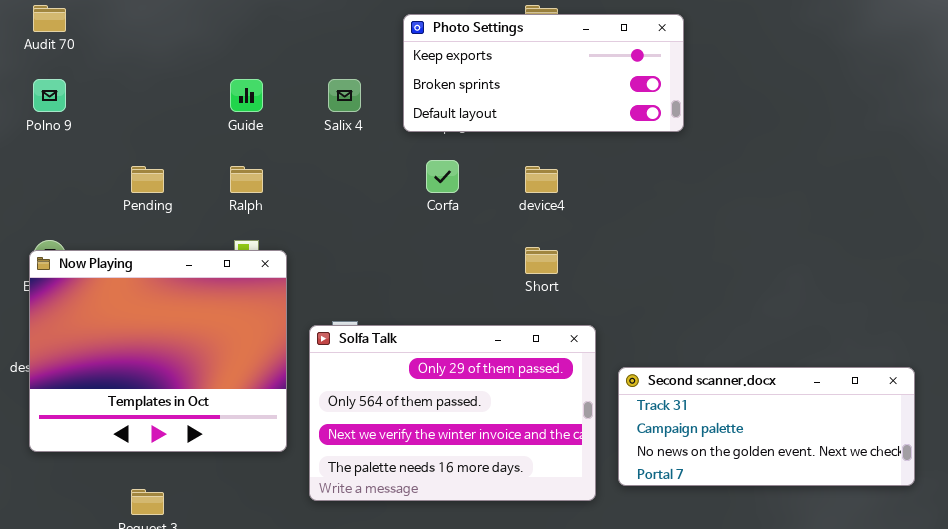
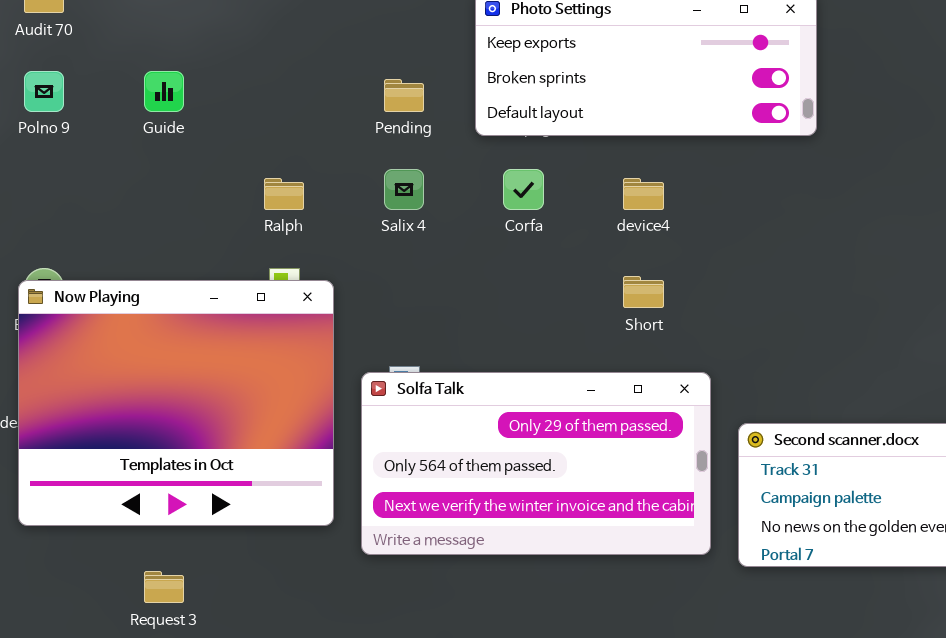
Guide: [230,79,263,112] -> [144,71,184,112], moved
Salix 4: [328,79,361,112] -> [384,169,424,210], moved
Pending: [131,166,164,193] -> [384,79,424,112], moved
Solfa Talk: [309,325,596,501] -> [361,372,711,555], resized

